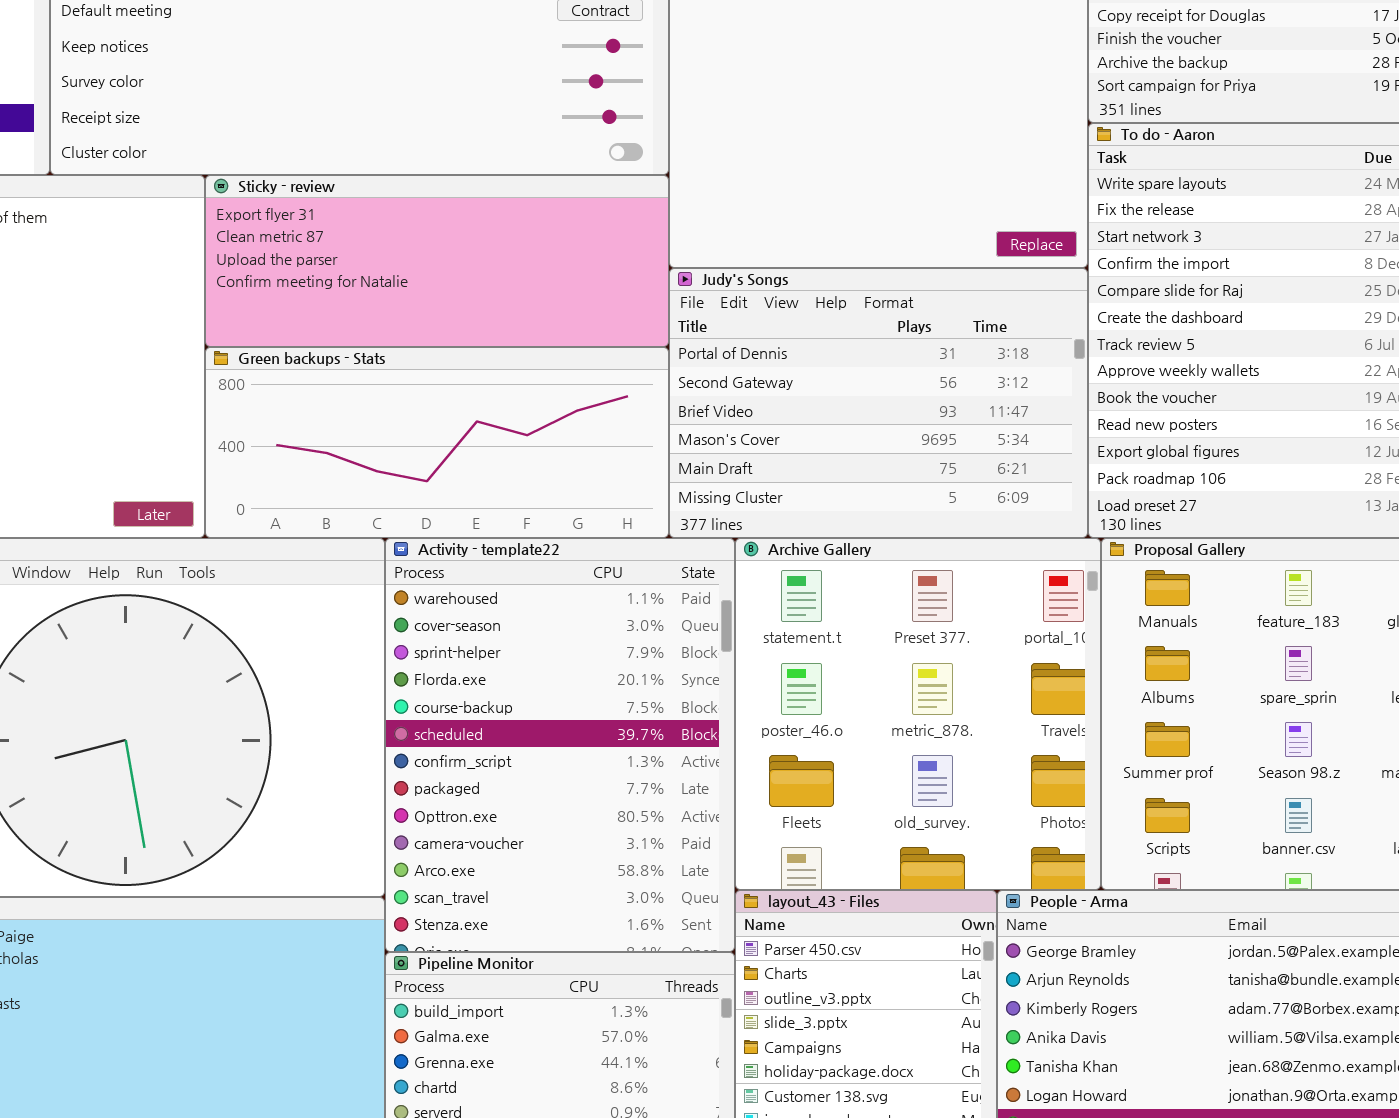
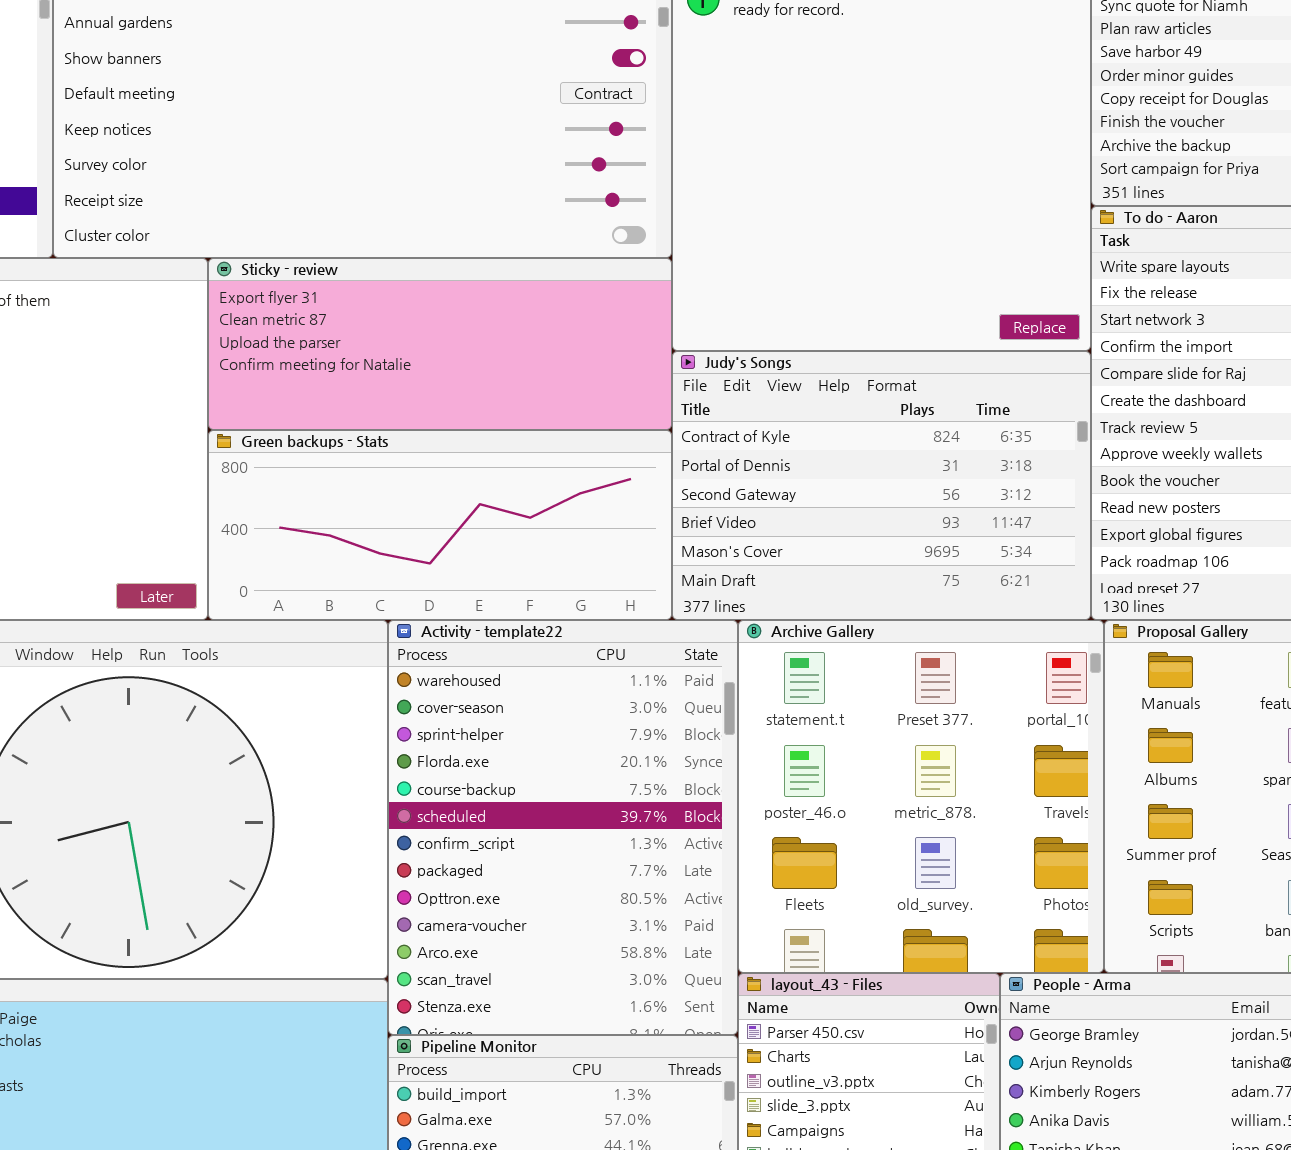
Judy's Songs: [669,268,1088,538] -> [672,351,1091,620], scrolled up 1 row

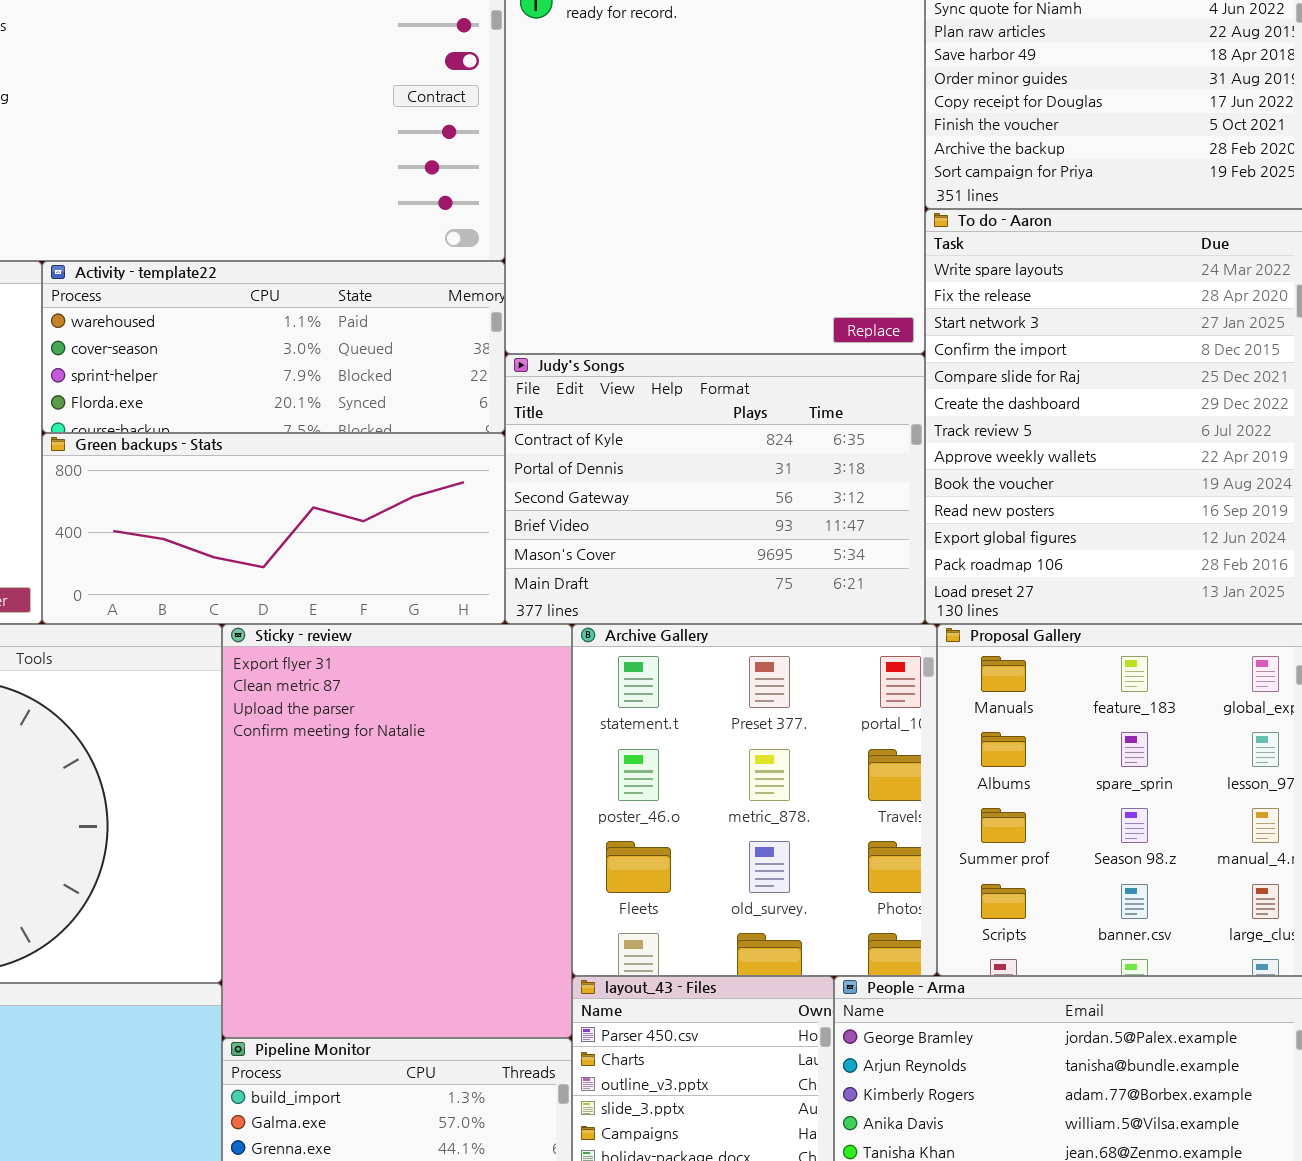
Sticky - review: [208,258,672,430] -> [222,624,572,1038], moved, resized
Activity - template22: [388,620,738,1035] -> [42,261,505,433], moved, resized

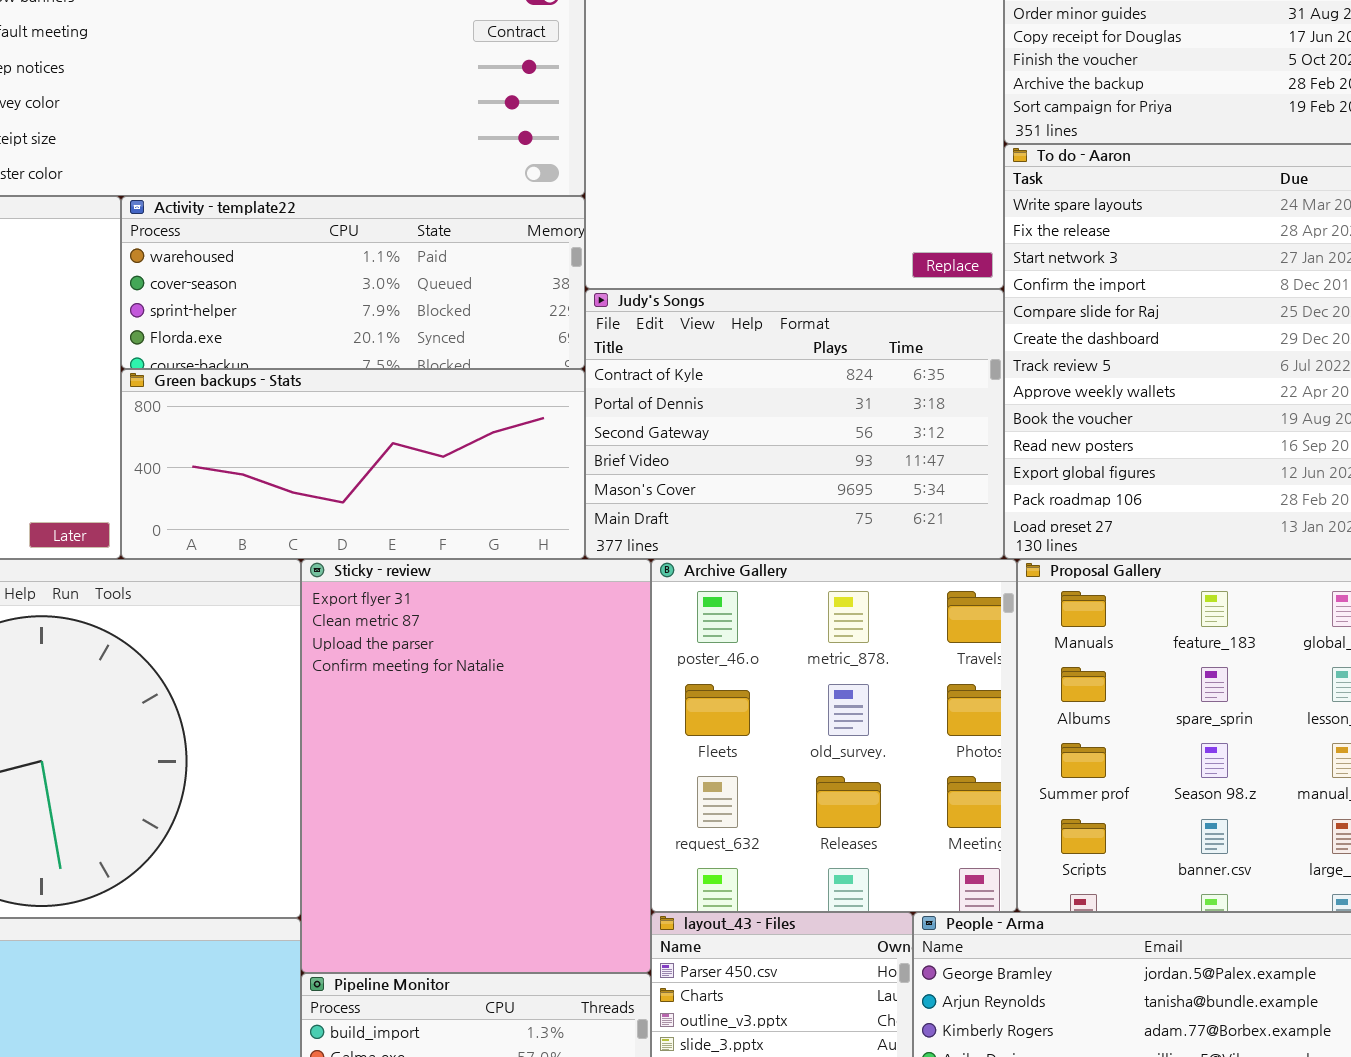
Archive Gallery: [572,624,937,976] -> [651,559,1017,912], scrolled down 1 row

